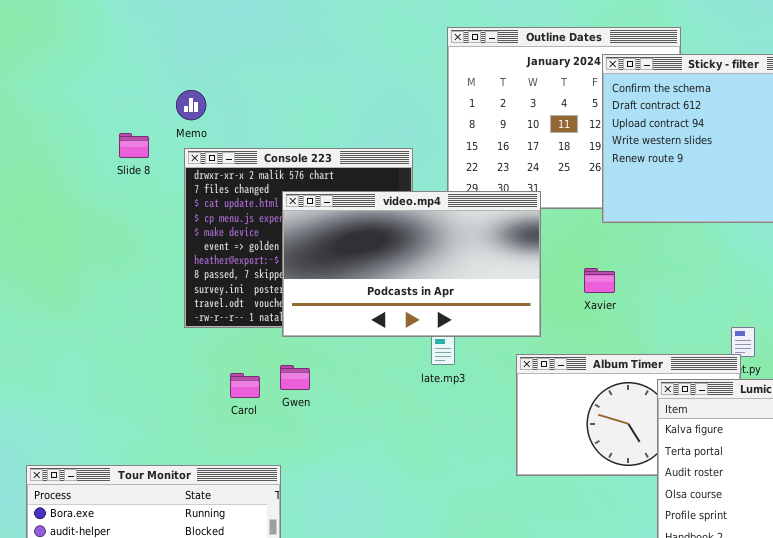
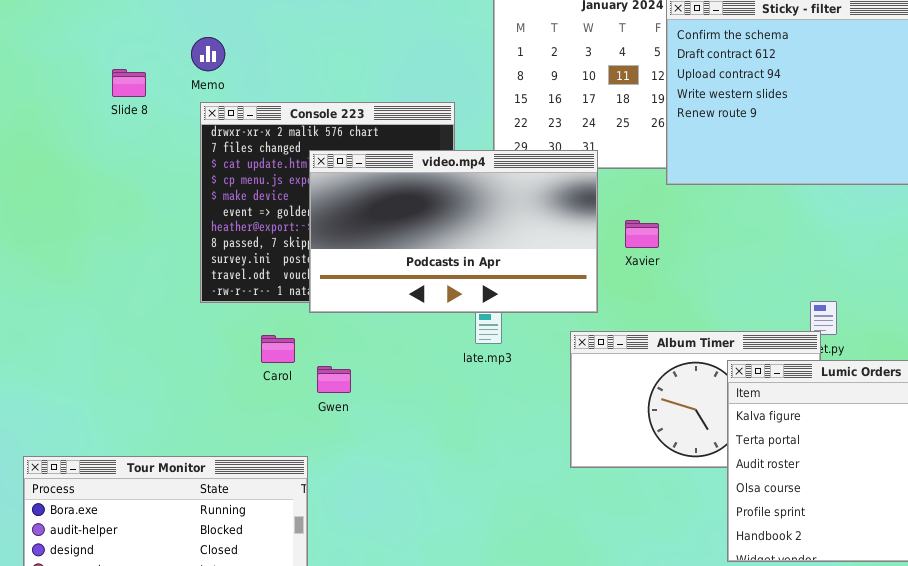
Slide 8: [119,133,149,158] -> [112,69,146,97], moved
Xavier: [584,268,615,293] -> [625,220,659,248], moved
Gwen: [280,365,310,390] -> [317,366,351,393], moved
Carol: [230,373,260,398] -> [261,335,295,363], moved

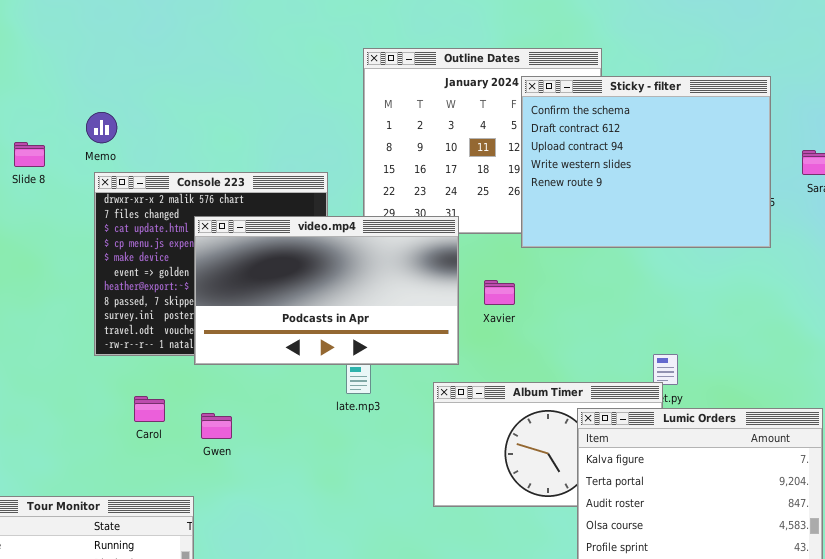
Carol: [261,335,295,363] -> [134,396,165,422], moved

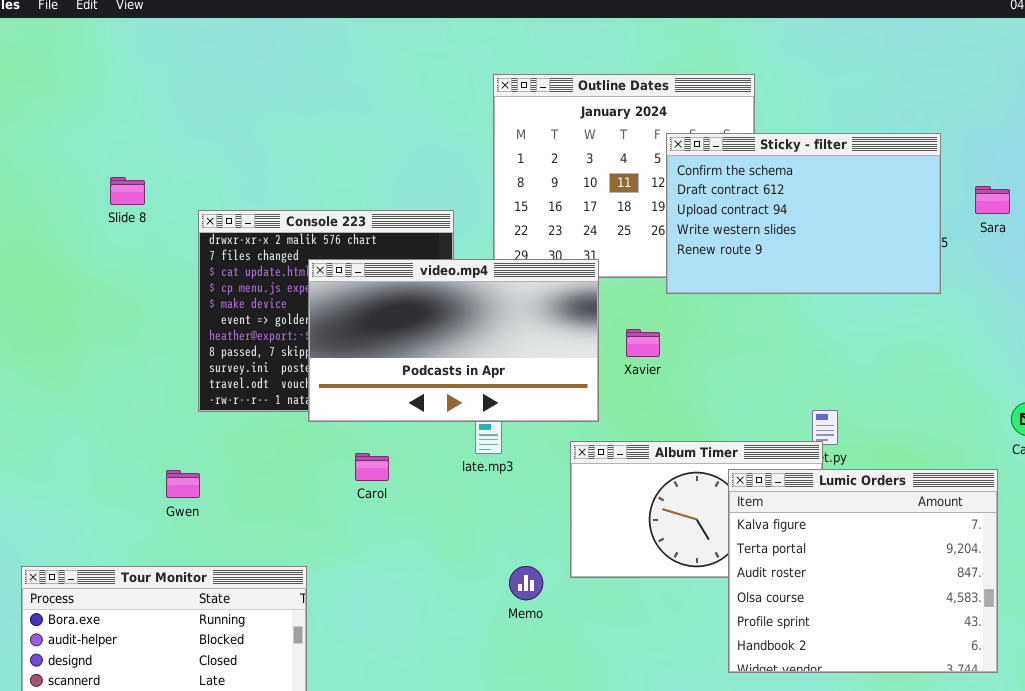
Sticky - filter: [521,76,771,248] -> [666,133,941,294], resized
Memo: [86,112,117,143] -> [509,566,543,600], moved
Carol: [134,396,165,422] -> [355,453,389,481], moved
Gwen: [201,413,232,439] -> [166,470,200,498], moved

